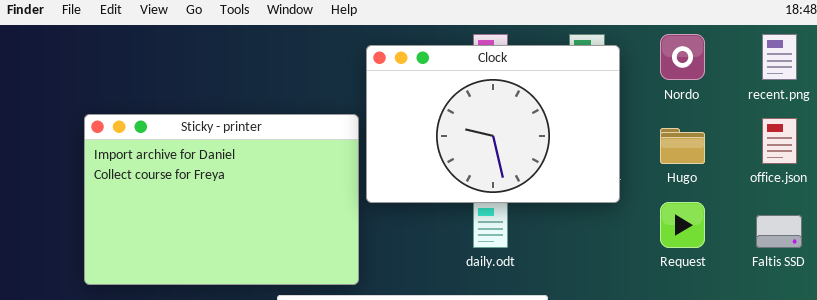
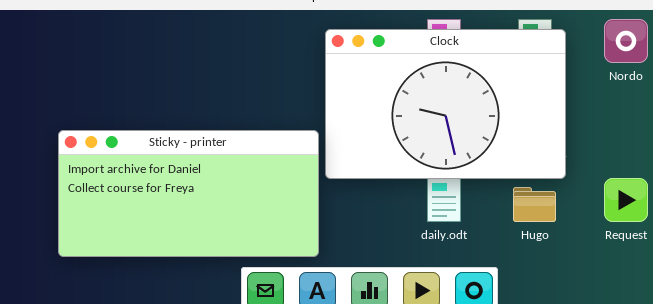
Sticky - printer: [84,114,359,285] -> [58,130,319,257], resized
Hugo: [660,128,705,164] -> [513,187,556,222], moved

